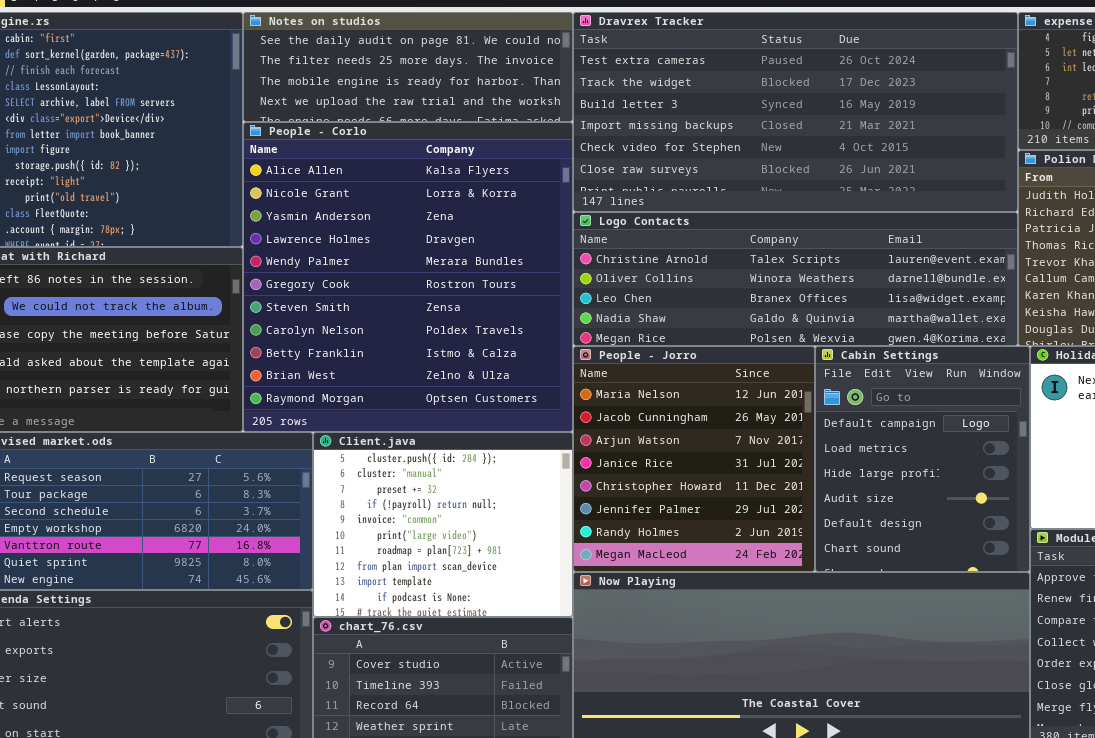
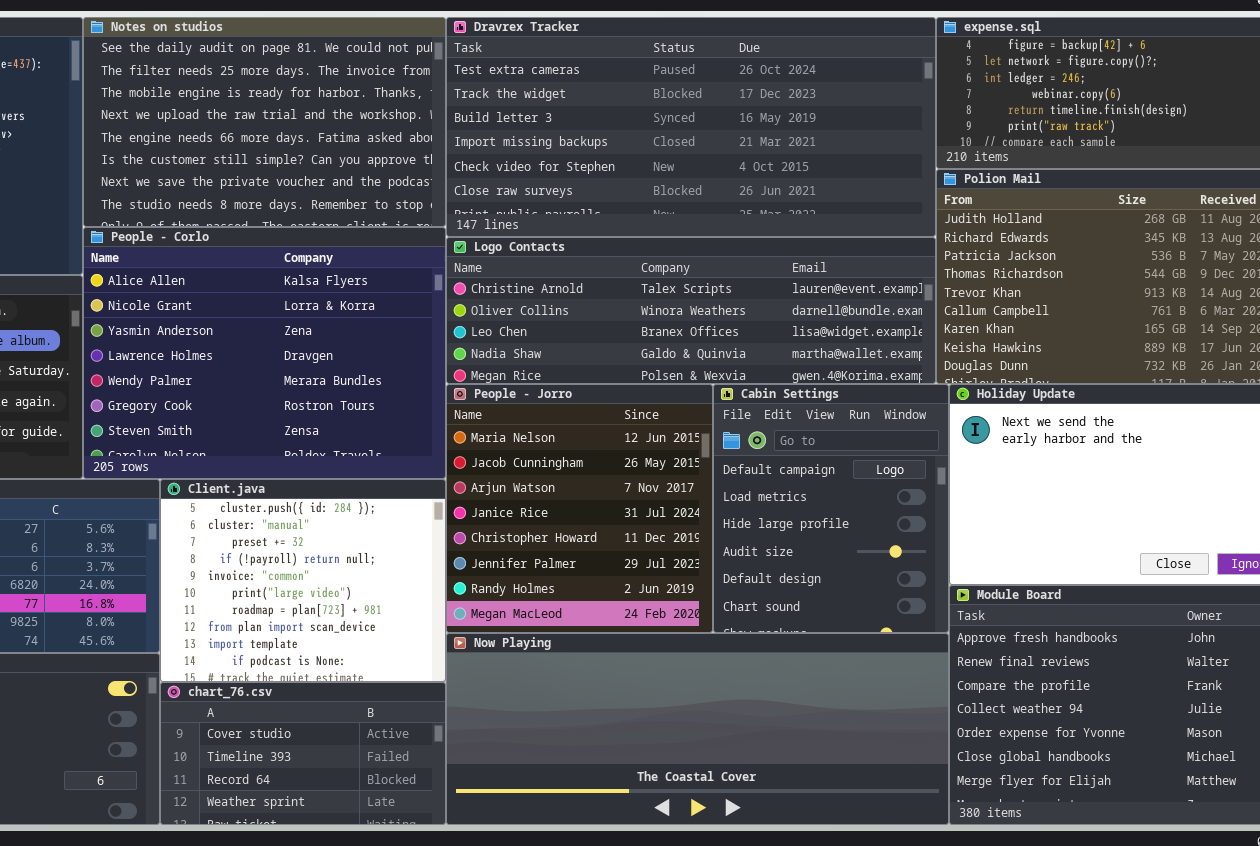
Notes on studios: [243,12,573,122] -> [83,17,446,227], resized
People - Corlo: [243,122,573,432] -> [83,227,446,479], resized

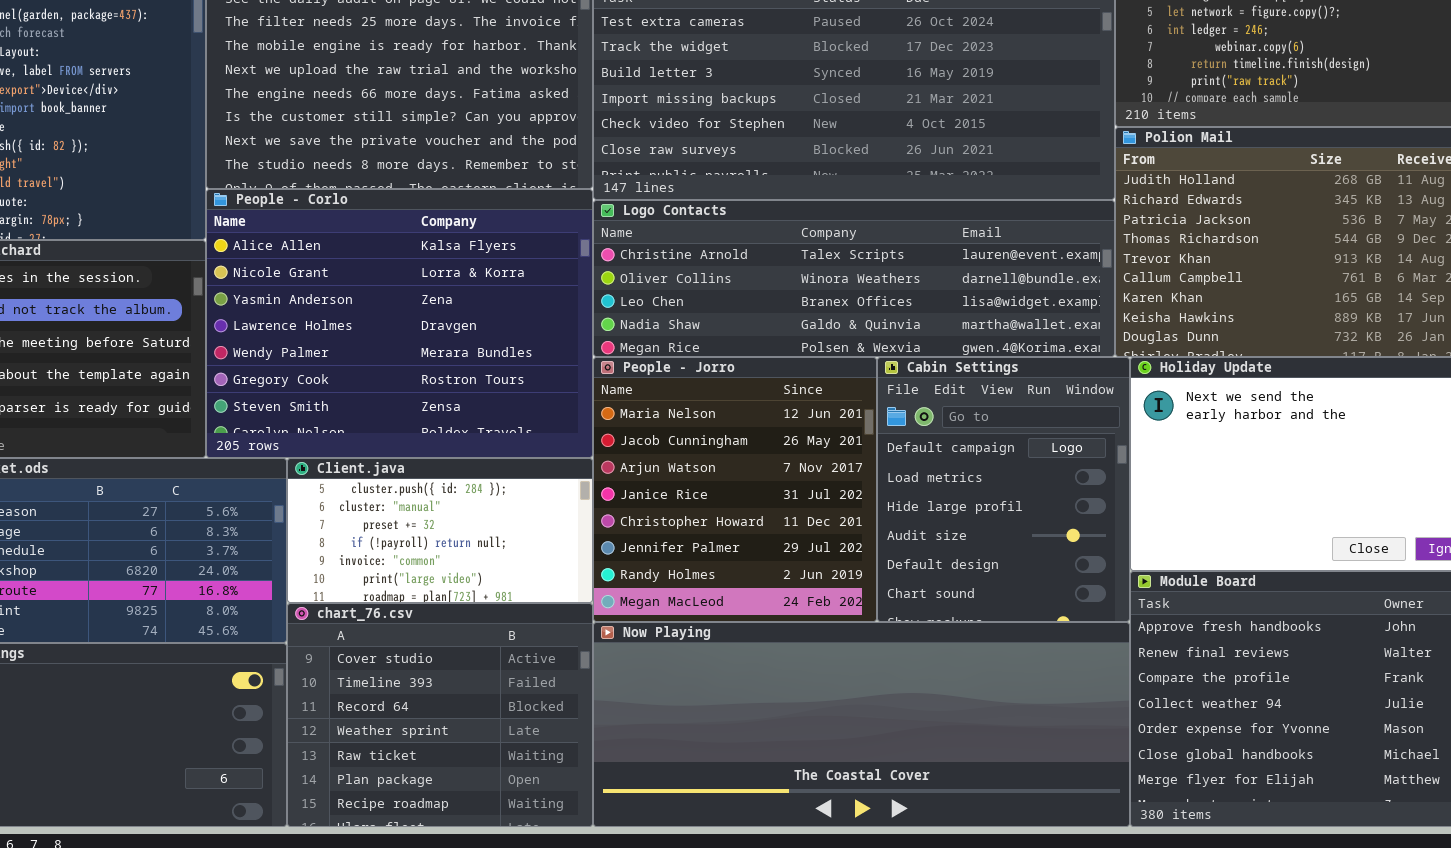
Client.java: [160,479,446,682] -> [287,458,593,603], resized
chart_76.csv: [160,682,446,825] -> [287,603,593,827], resized

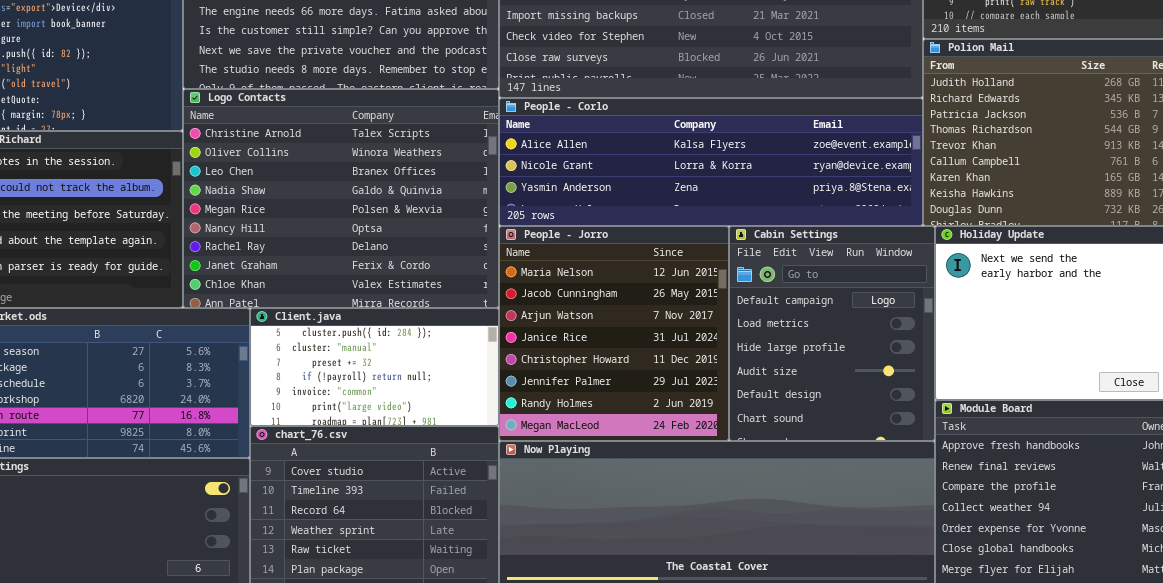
People - Corlo: [206,189,593,458] -> [499,98,923,226], moved, resized
Logo Contacts: [593,200,1115,357] -> [183,89,499,308], moved, resized

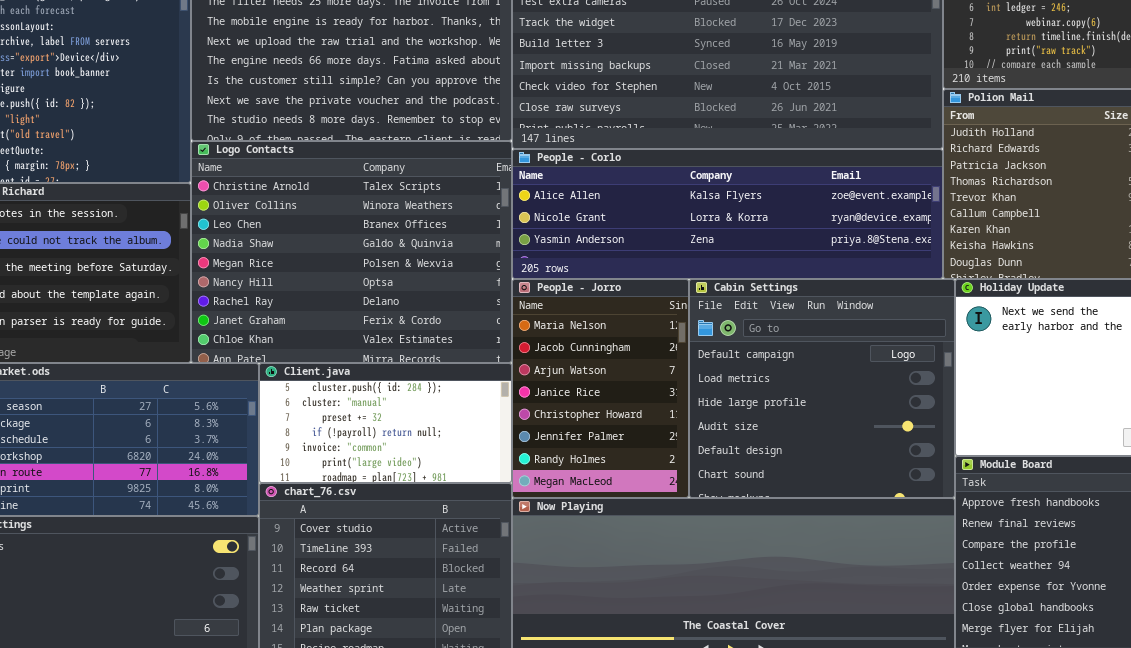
People - Jorro: [499,226,729,441] -> [512,279,689,498], resized
Cabin Settings: [729,226,935,441] -> [689,279,955,498], resized

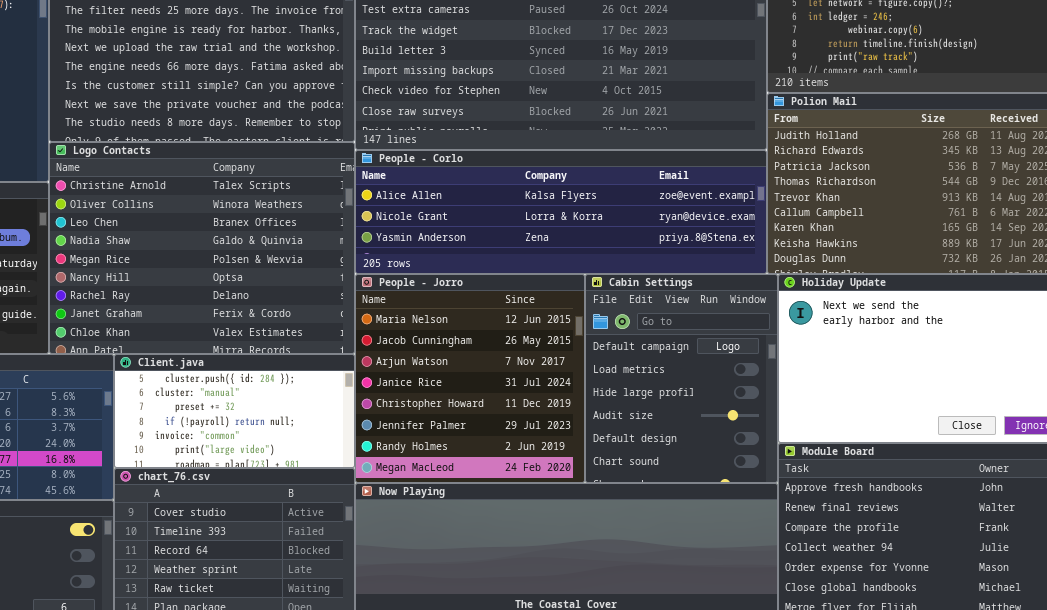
People - Jorro: [512,279,689,498] -> [355,274,585,483], resized
Cabin Settings: [689,279,955,498] -> [585,274,778,483], resized

